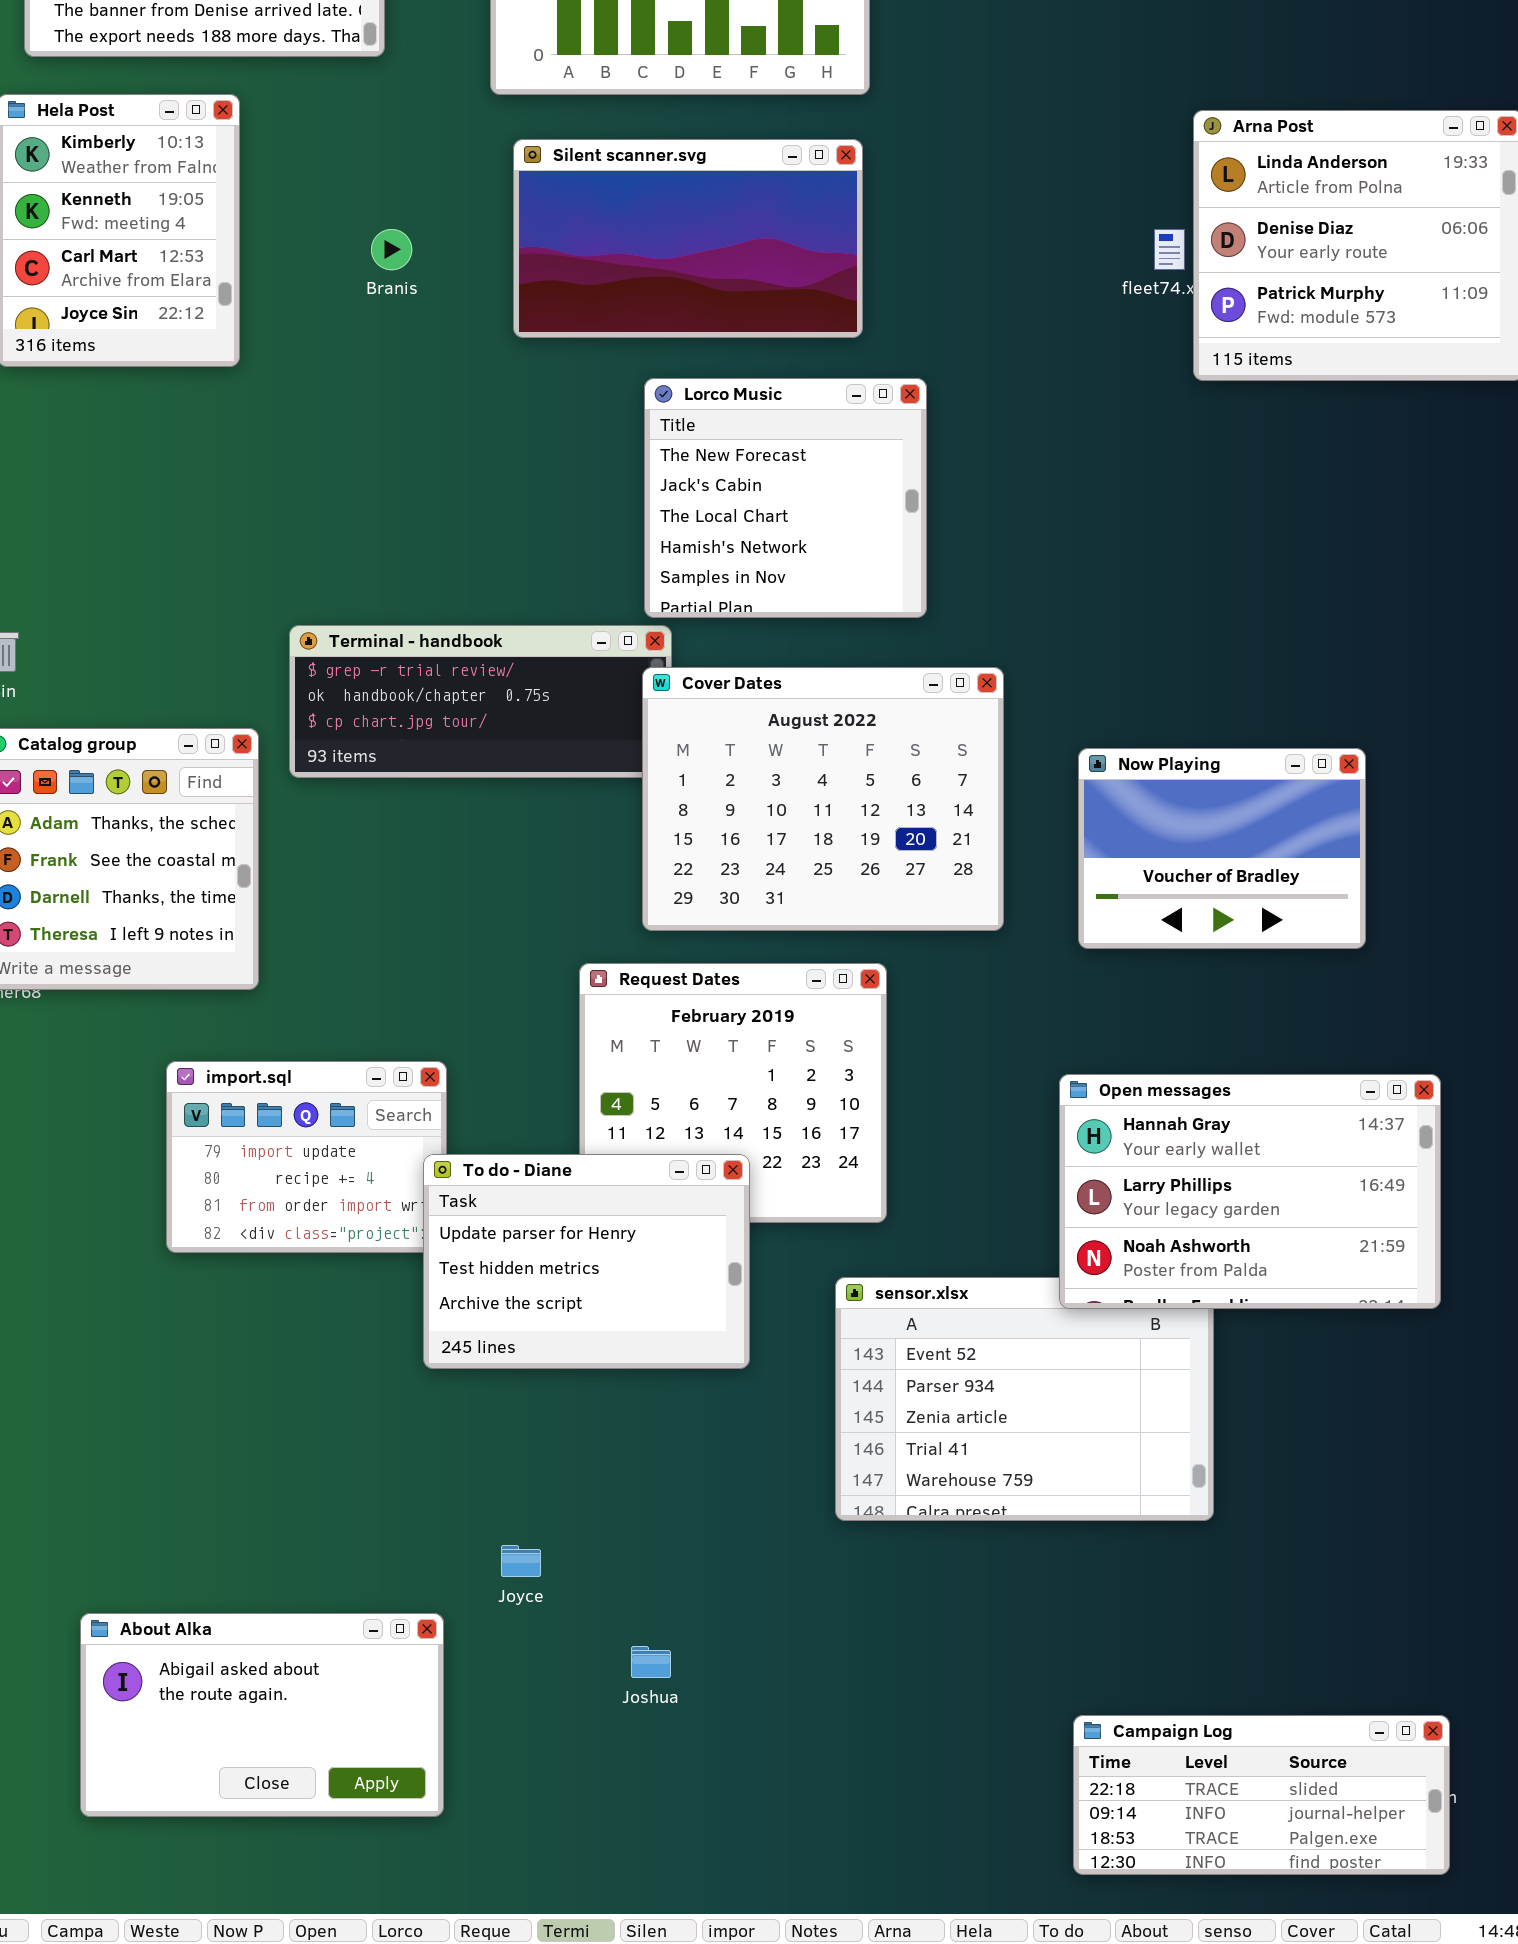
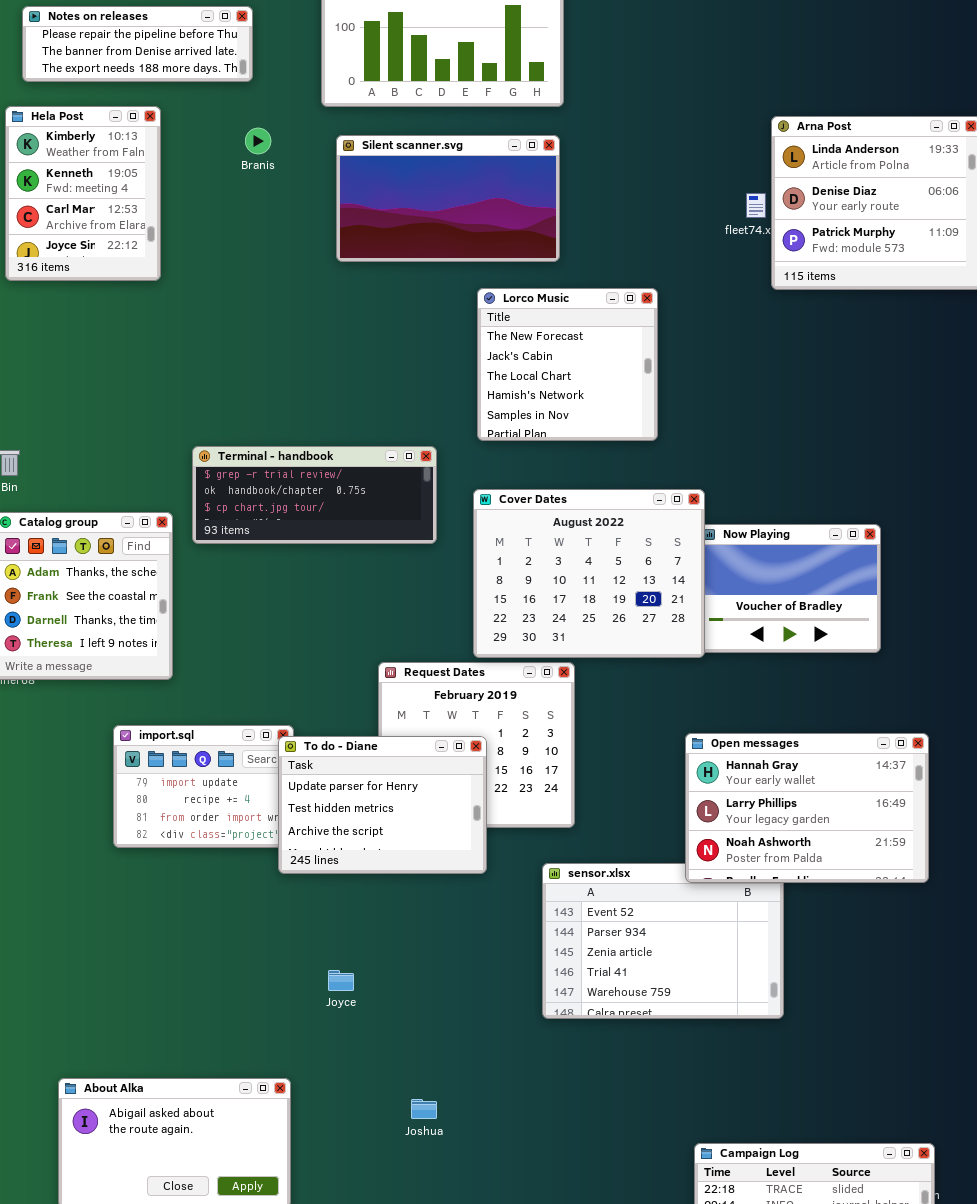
Branis: [371,229,412,270] -> [245,128,271,154], moved
Lorco Music: [644,378,927,618] -> [477,288,658,441], moved
Cover Dates: [642,667,1004,931] -> [473,489,705,658], moved
To do - Diane: [423,1154,750,1369] -> [278,736,487,874], moved
Joyce: [501,1545,541,1577] -> [328,970,354,991], moved

